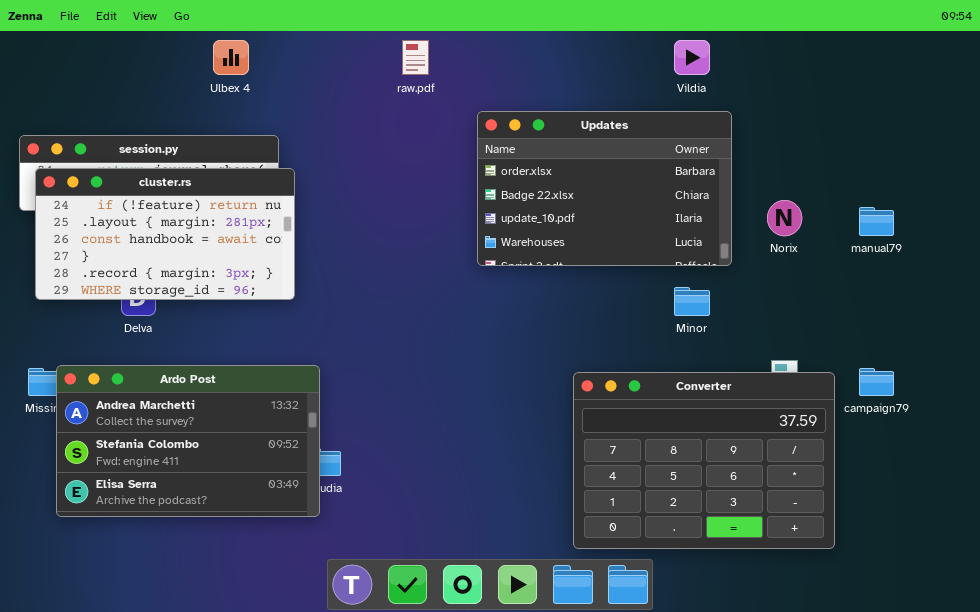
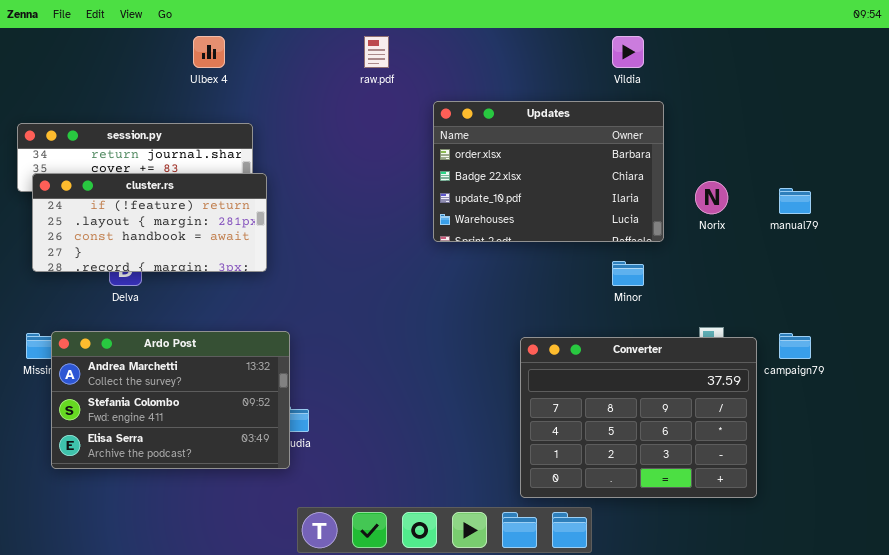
cluster.rs: [35,168,295,300] -> [32,173,267,272], resized

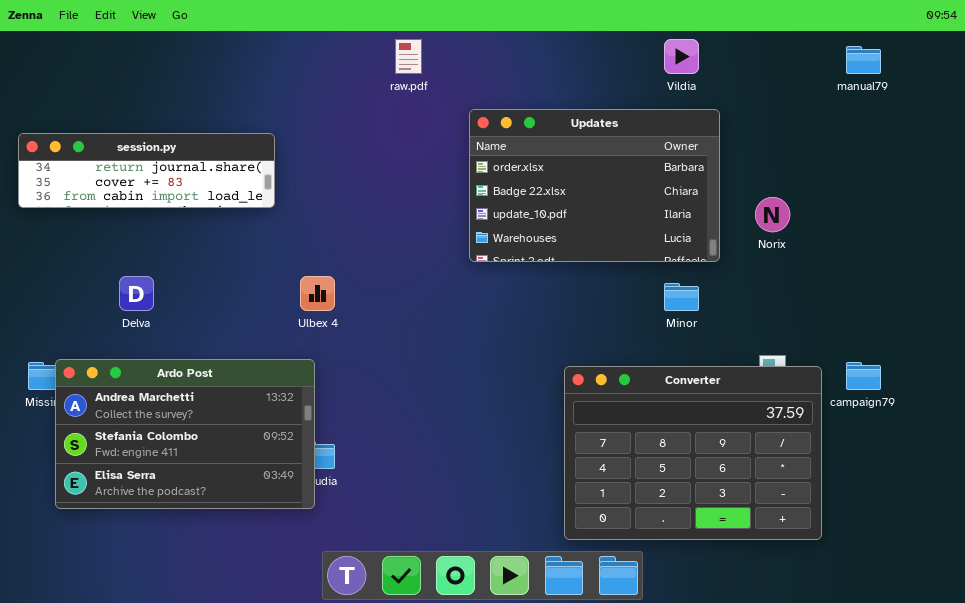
Ulbex 4: [193,36,225,68] -> [300,276,335,311], moved
cluster.rs: [32,173,267,272] -> none, closed
manual79: [779,188,811,214] -> [846,46,881,74], moved

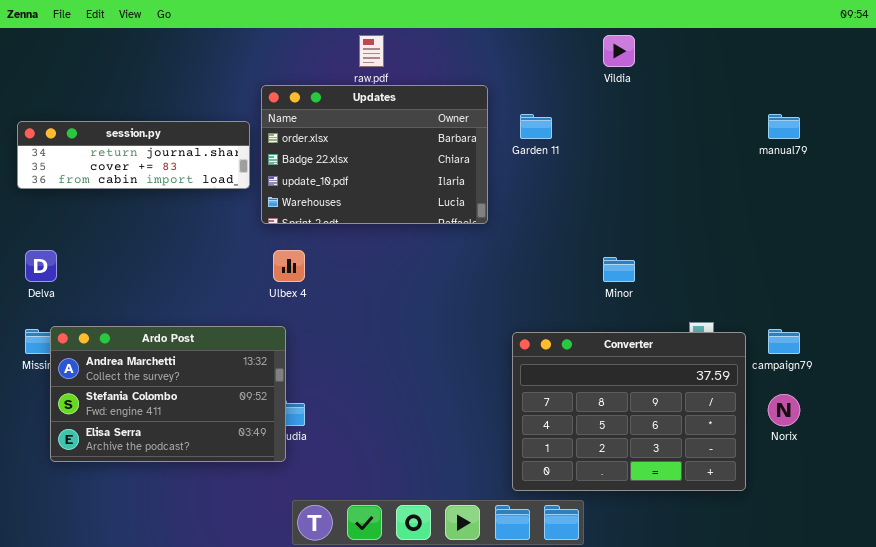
manual79: [846,46,881,74] -> [768,114,800,139], moved
Updates: [469,109,720,262] -> [261,85,488,224], moved
Norix: [755,197,790,232] -> [768,394,800,426], moved
Delva: [119,276,154,311] -> [25,250,57,282], moved

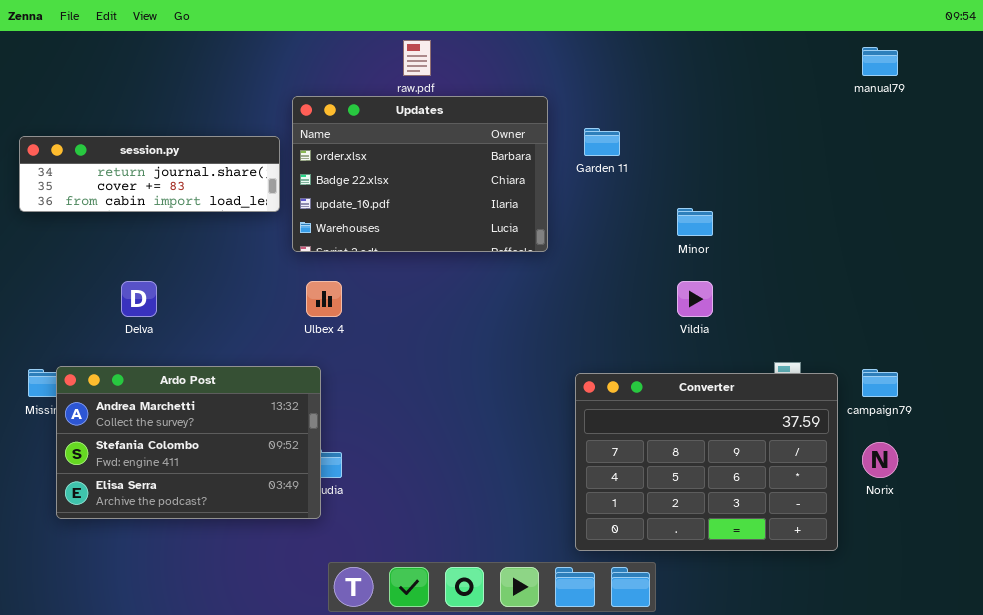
Vildia: [603,35,635,67] -> [677,281,713,317], moved
manual79: [768,114,800,139] -> [862,47,898,76], moved
Delva: [25,250,57,282] -> [121,281,157,317], moved
Minor: [603,257,635,282] -> [677,208,713,236], moved

